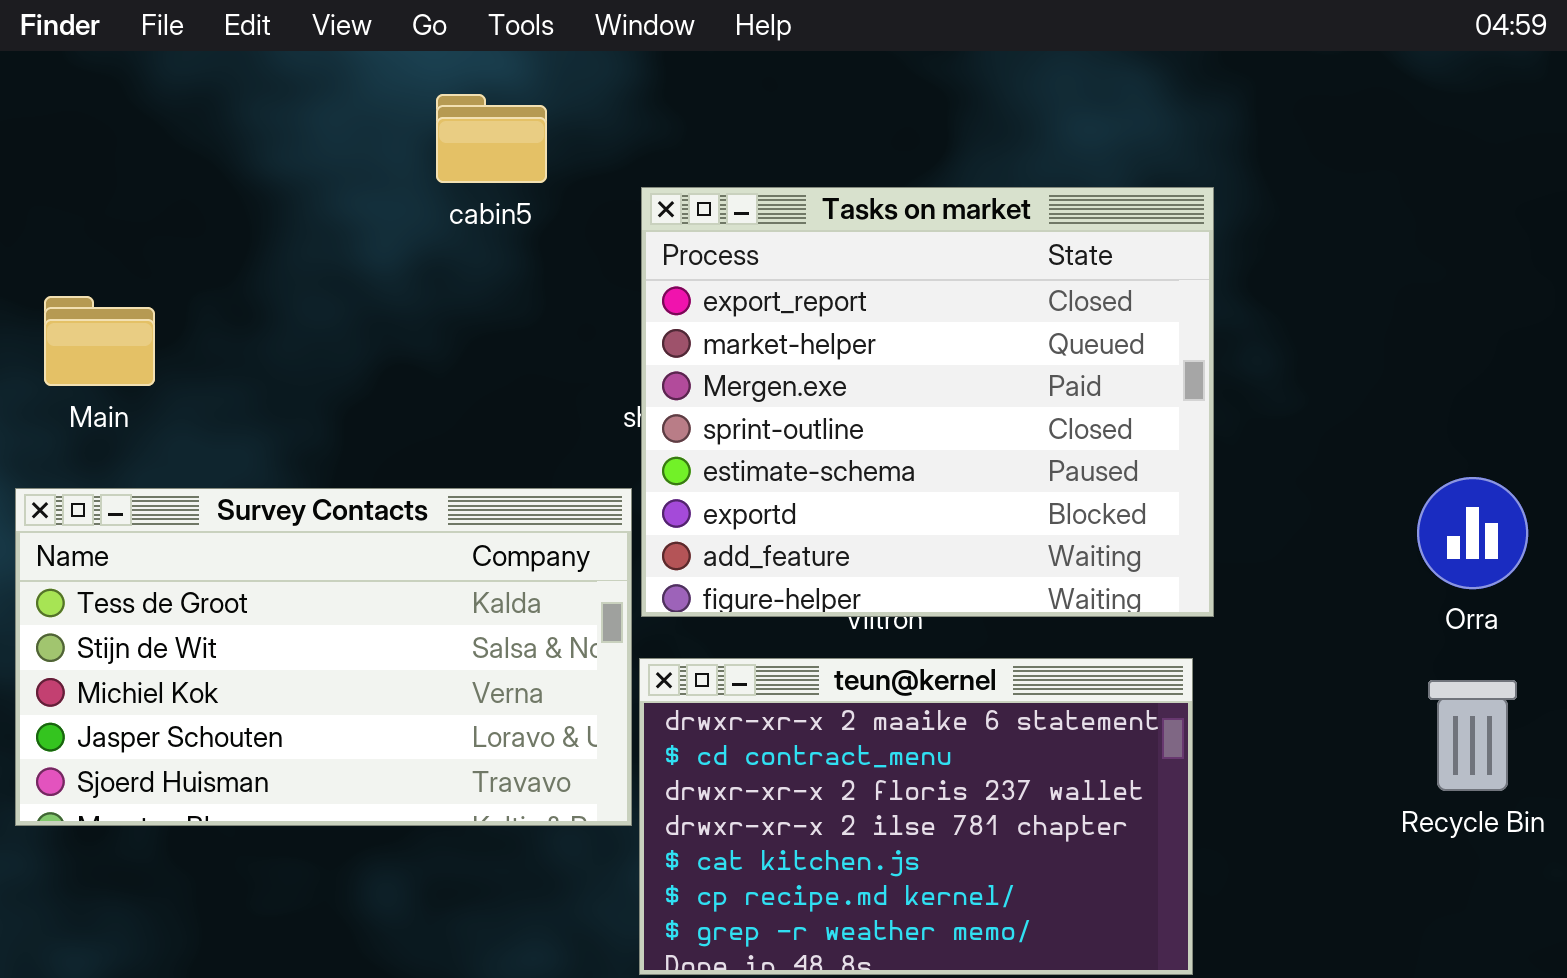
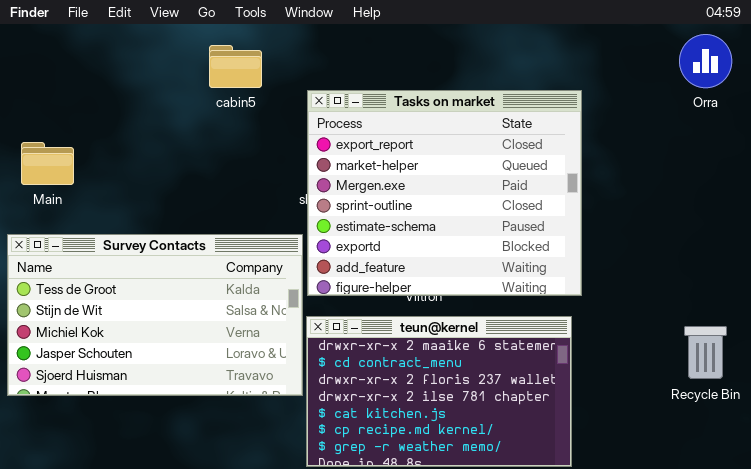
Orra: [1417,477,1528,589] -> [679,34,732,88], moved

